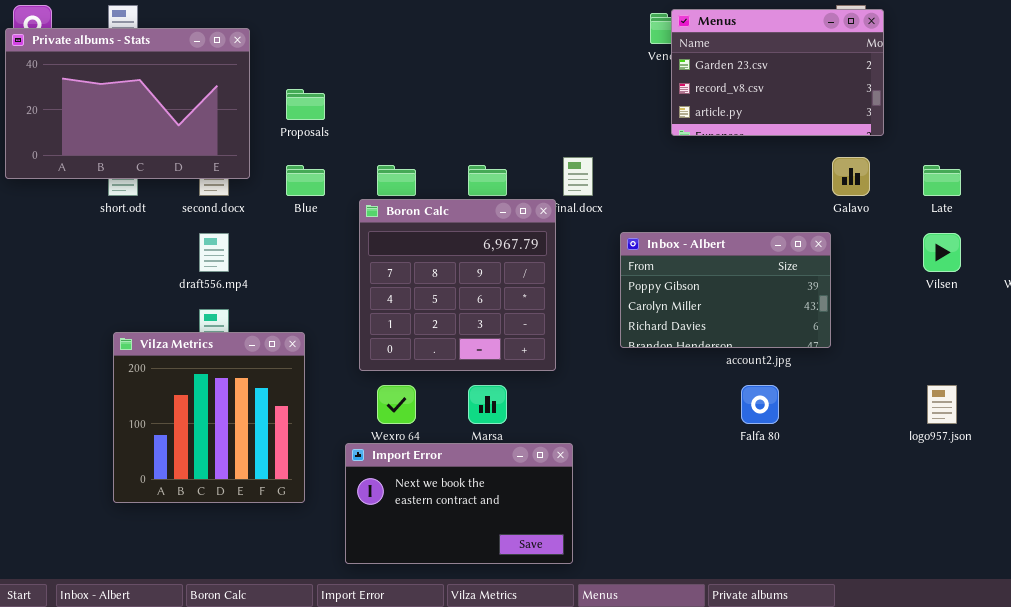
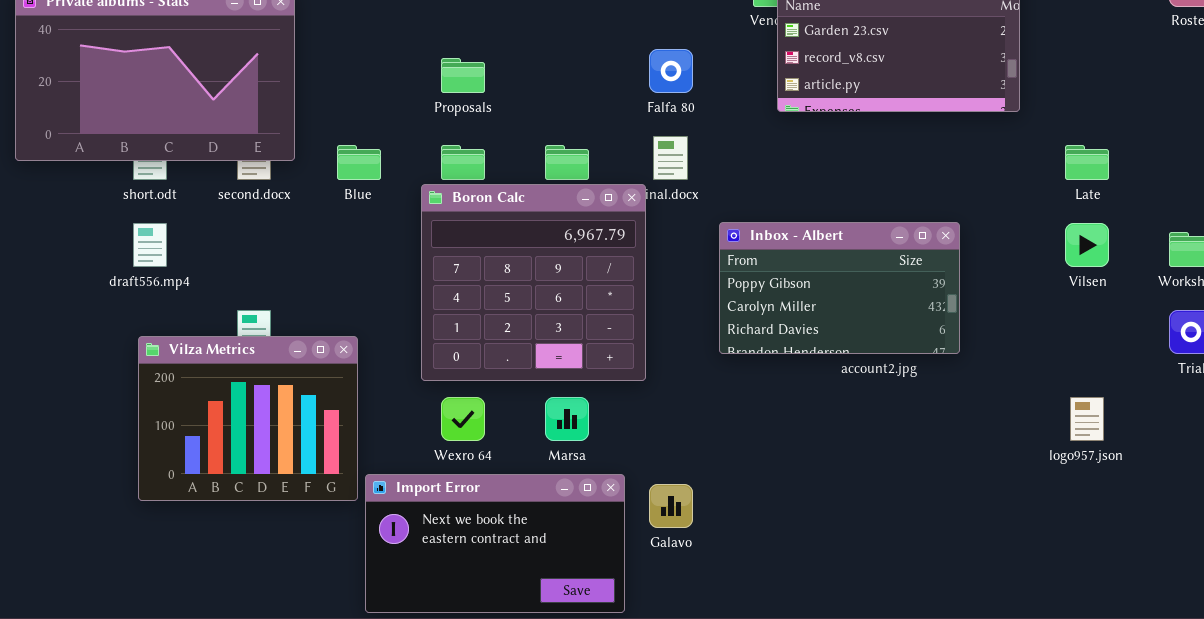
Proposals: [286,89,325,120] -> [441,58,485,93], moved
Galavo: [832,157,870,196] -> [649,484,693,528], moved
draft556.mp4: [199,233,229,272] -> [133,223,167,267], moved
Vilza Metrics: [113,332,305,503] -> [138,336,358,501], resized
Falfa 80: [741,385,779,424] -> [649,49,693,93], moved
Import Error: [345,443,573,564] -> [365,474,625,613], moved

